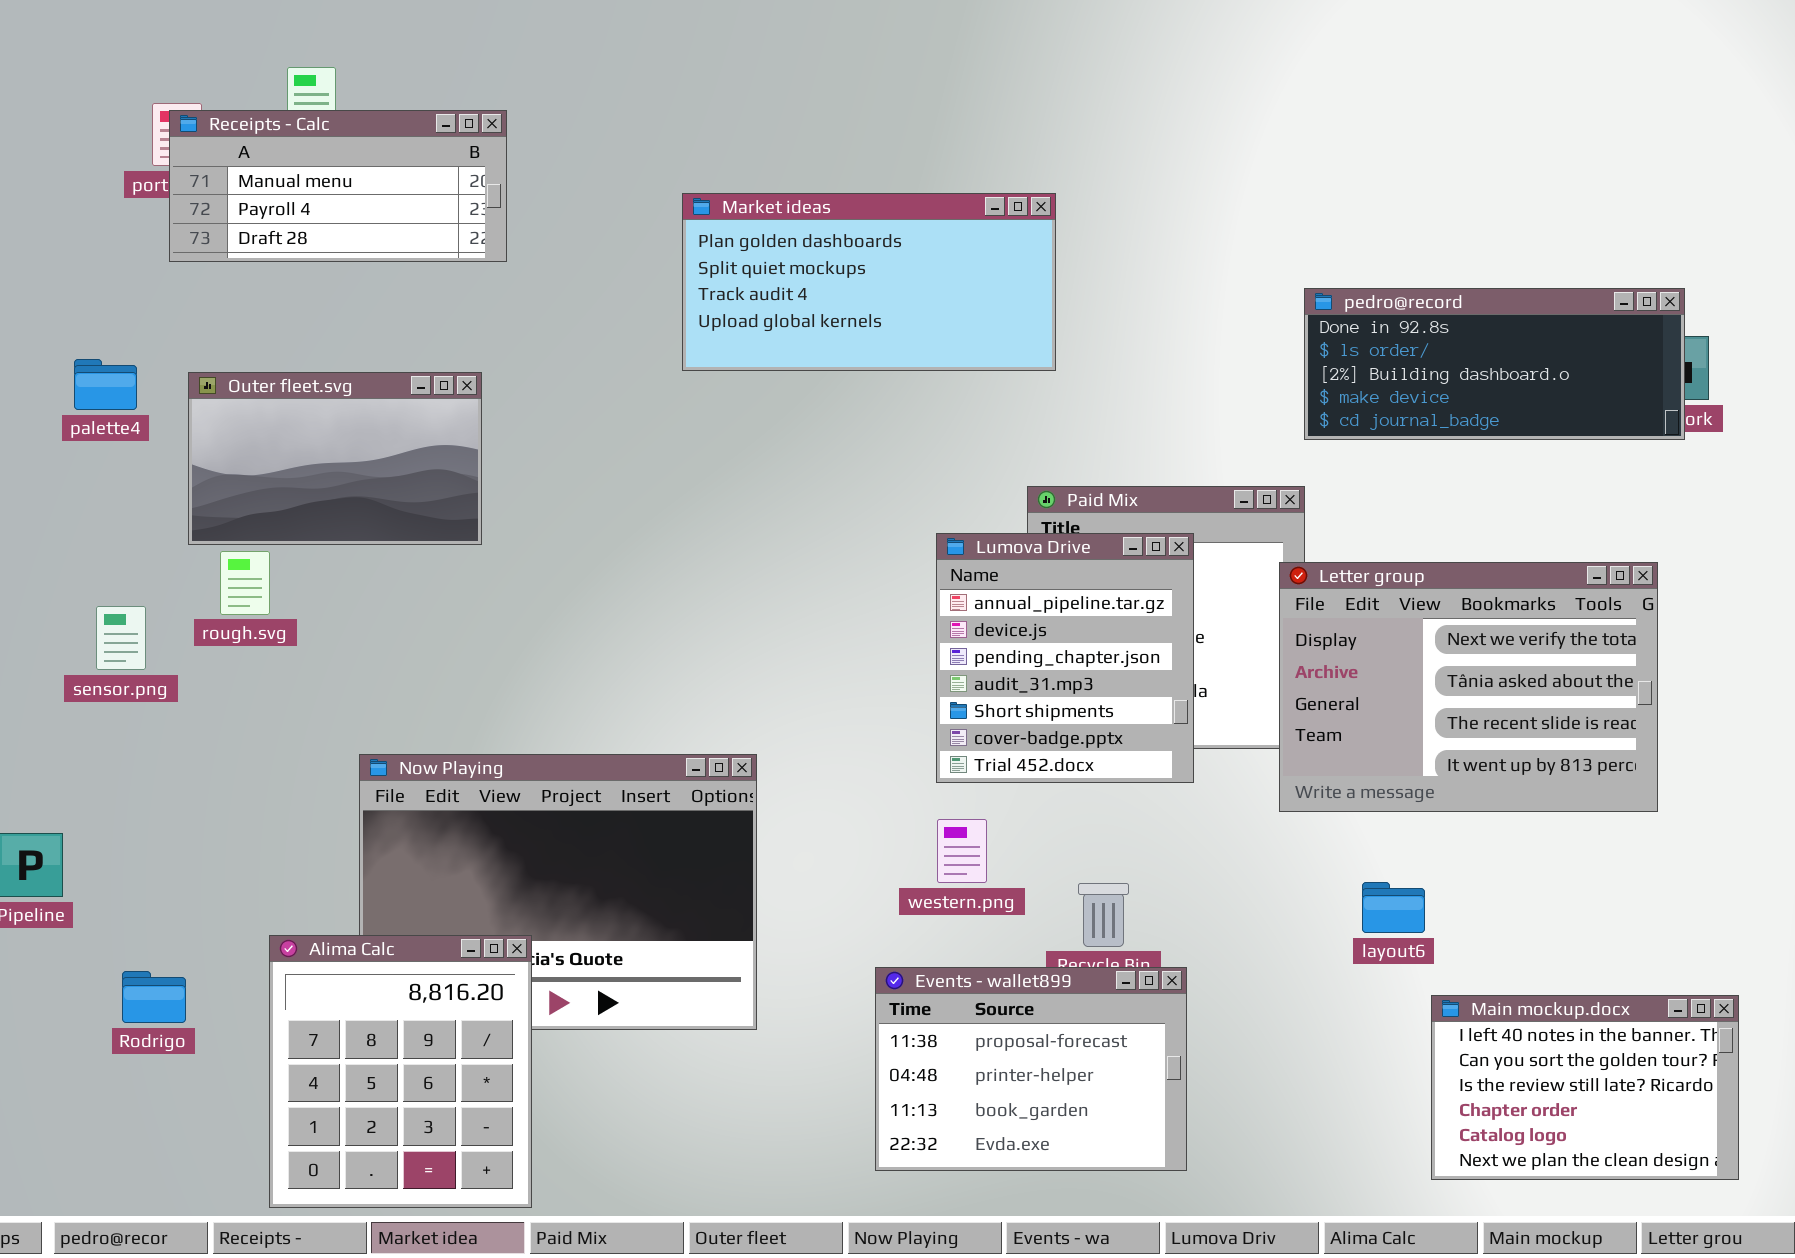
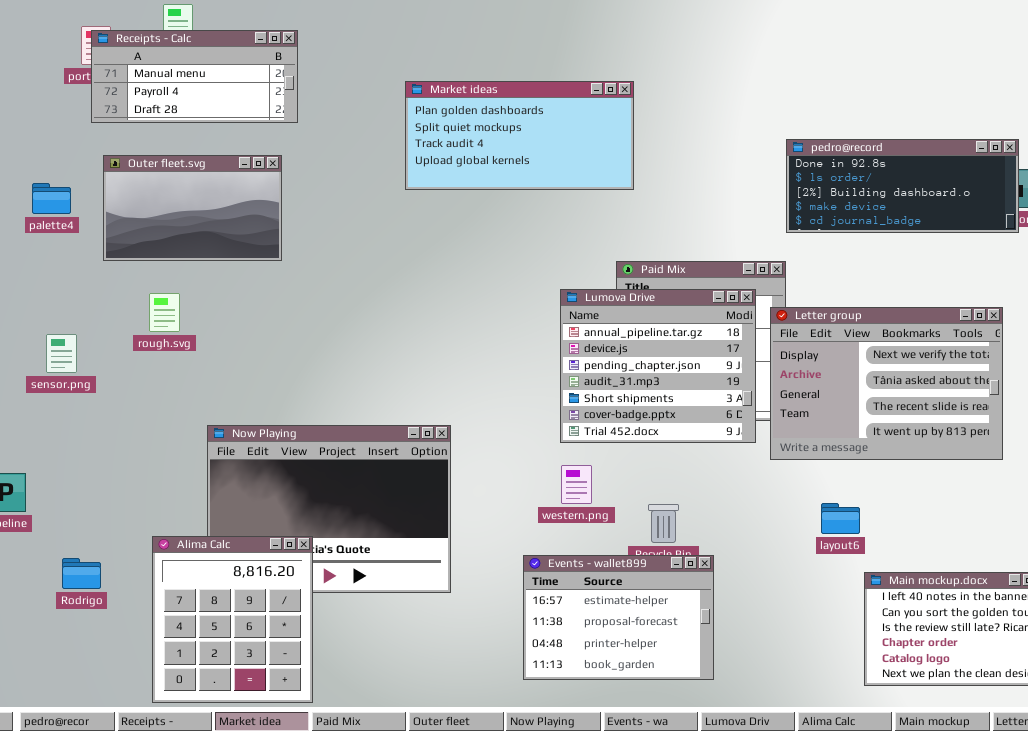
Outer fleet.svg: [188,372,482,545] -> [103,155,282,261], moved
Lumova Drive: [936,533,1194,783] -> [560,289,756,443], resized
rough.svg: [220,551,270,615] -> [149,293,180,332], moved
Events - wallet899: [875,967,1187,1171] -> [523,555,714,680], scrolled up 1 row

